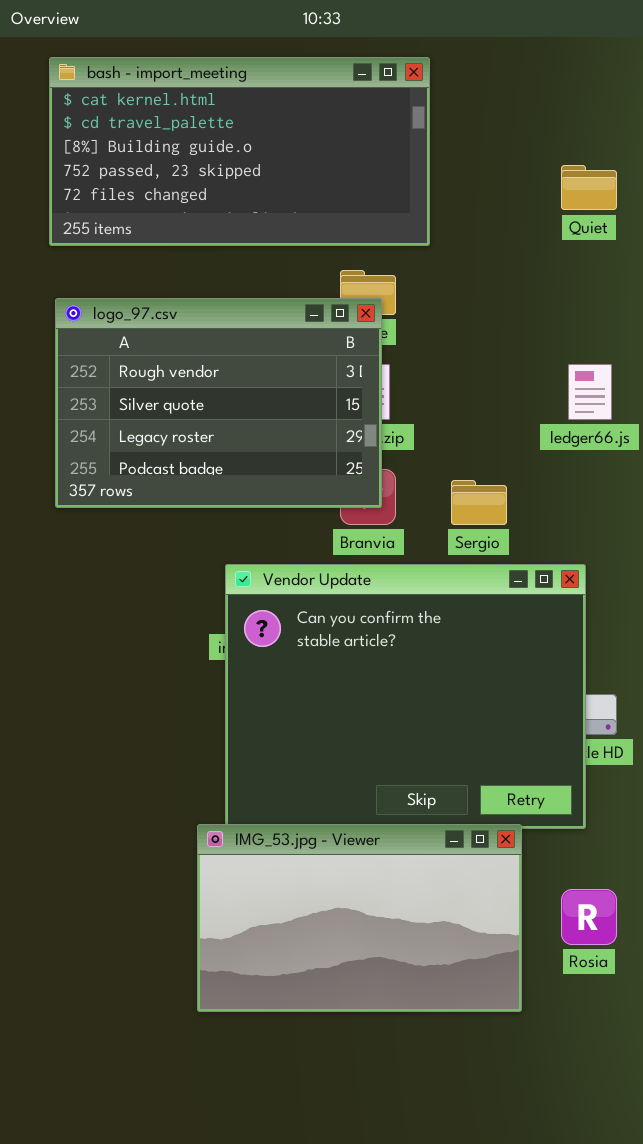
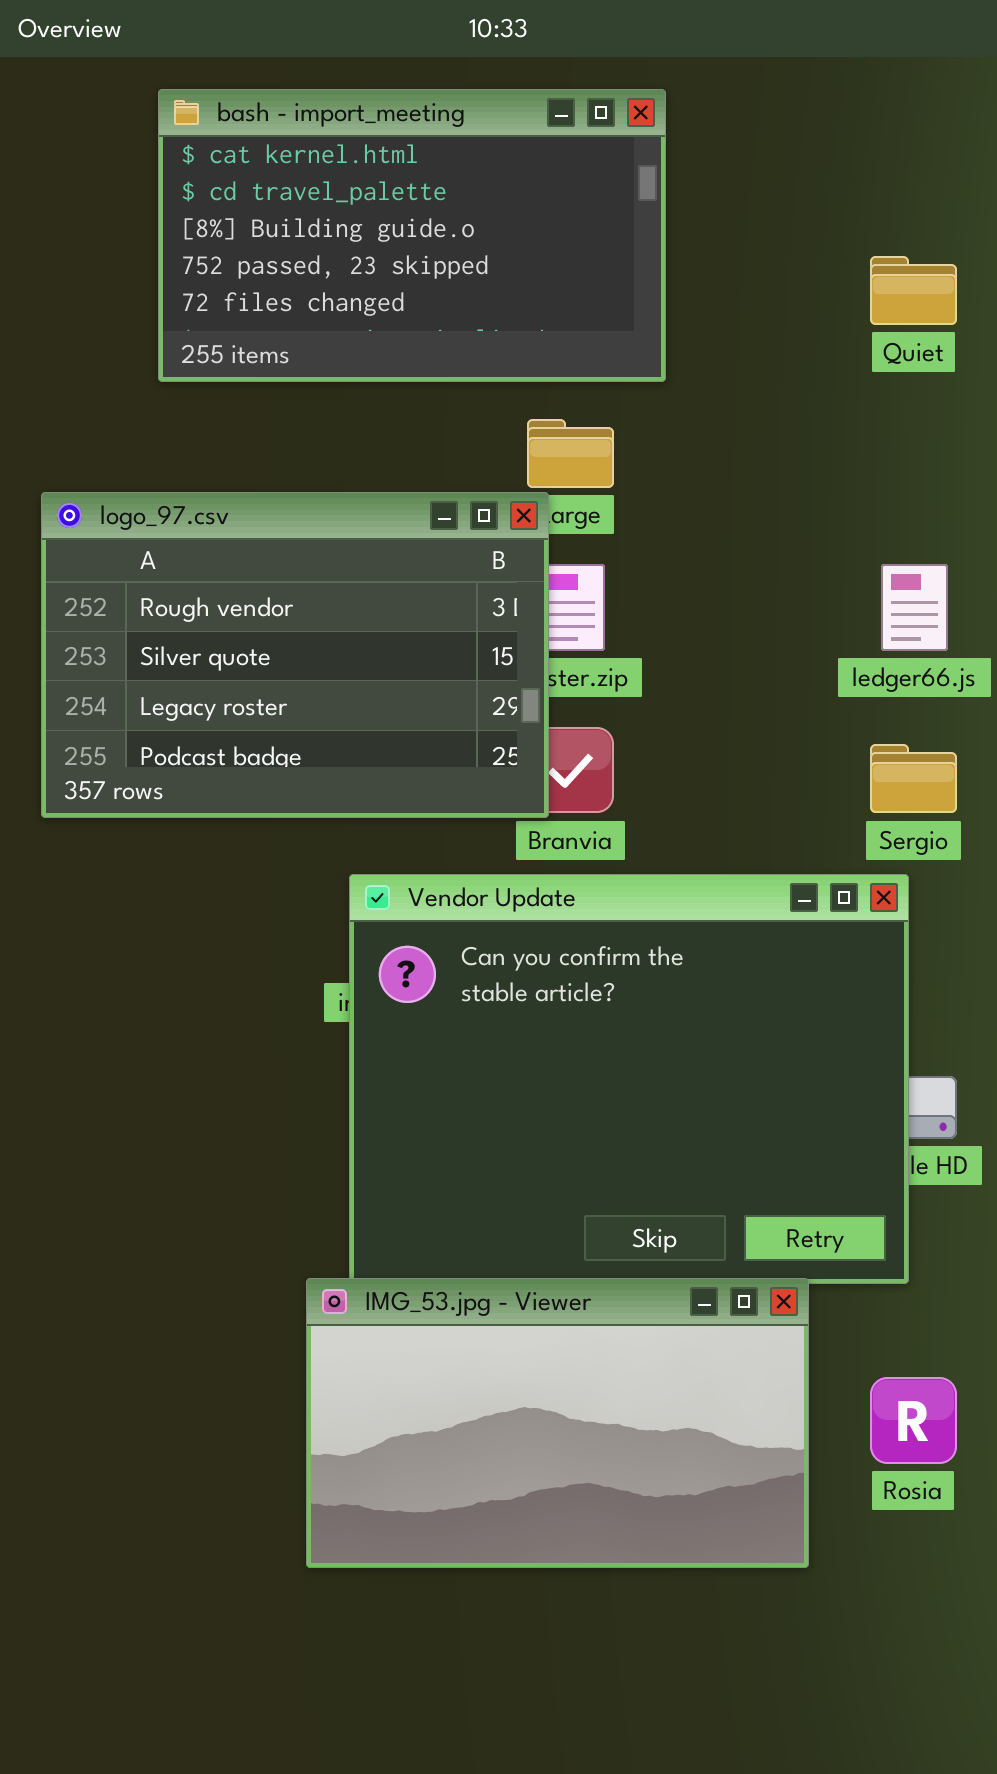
bash - import_meeting: [49,57,430,246] -> [158,89,666,382], resized
logo_97.csv: [55,298,382,508] -> [41,492,549,818], moved
Sergio: [451,480,507,525] -> [870,744,957,813], moved

